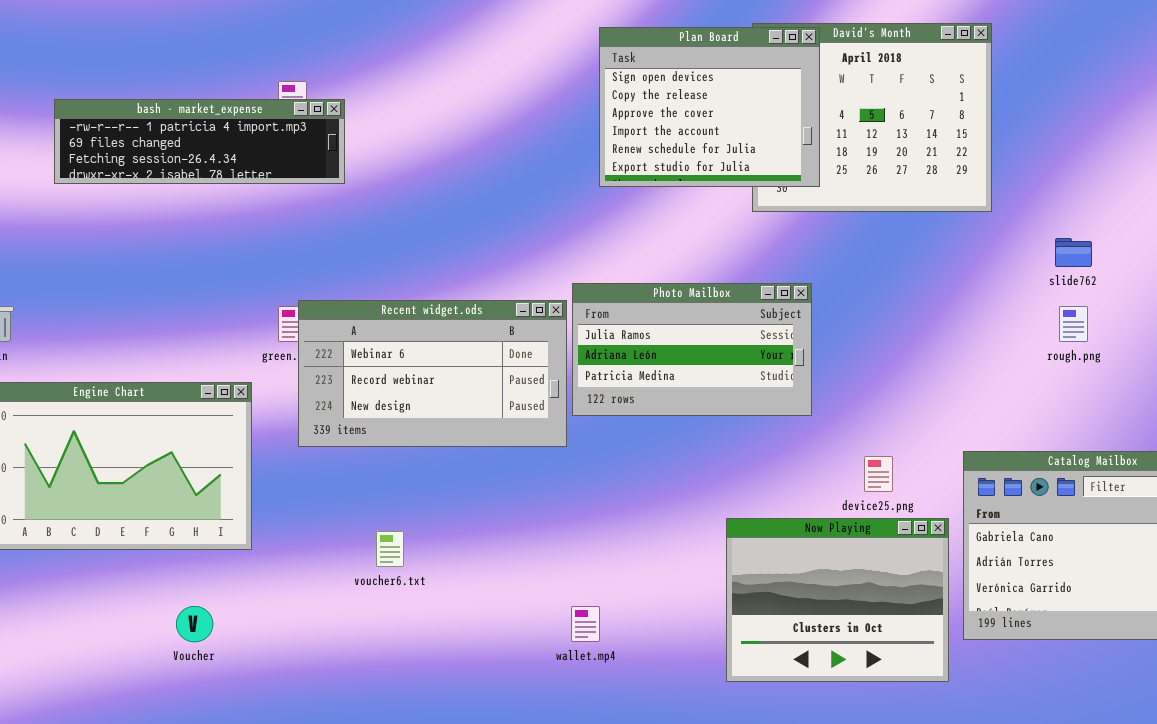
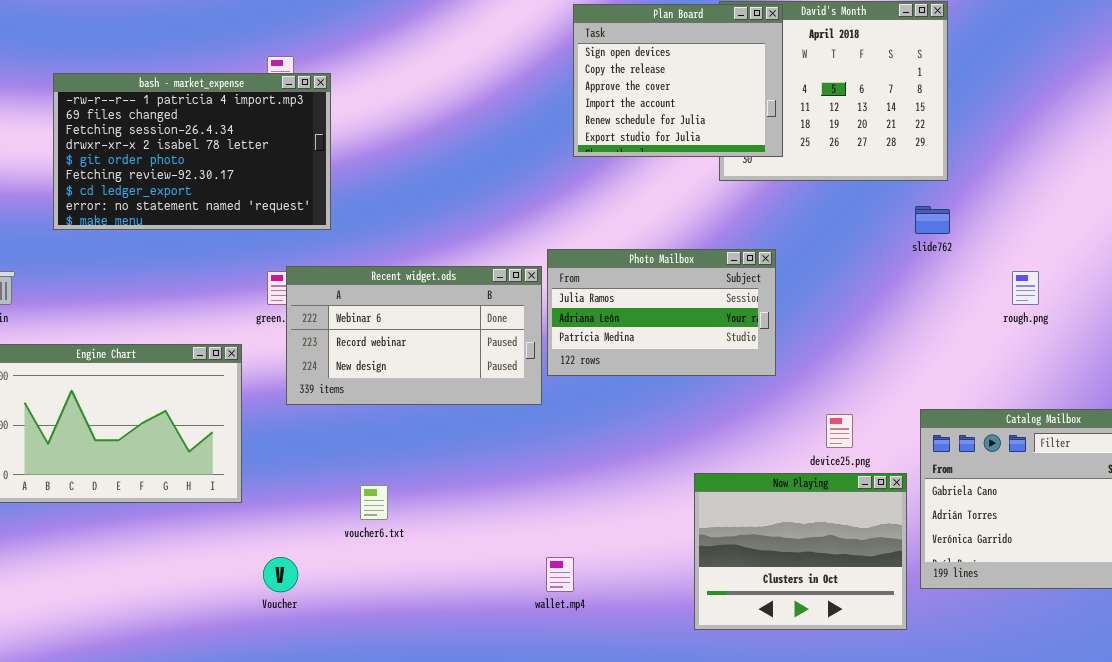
bash - market_expense: [54,99,345,184] -> [53,73,331,230], resized
slide762: [1055,238,1092,267] -> [915,206,950,234], moved
Voucher: [176,606,213,642] -> [263,557,298,592], moved

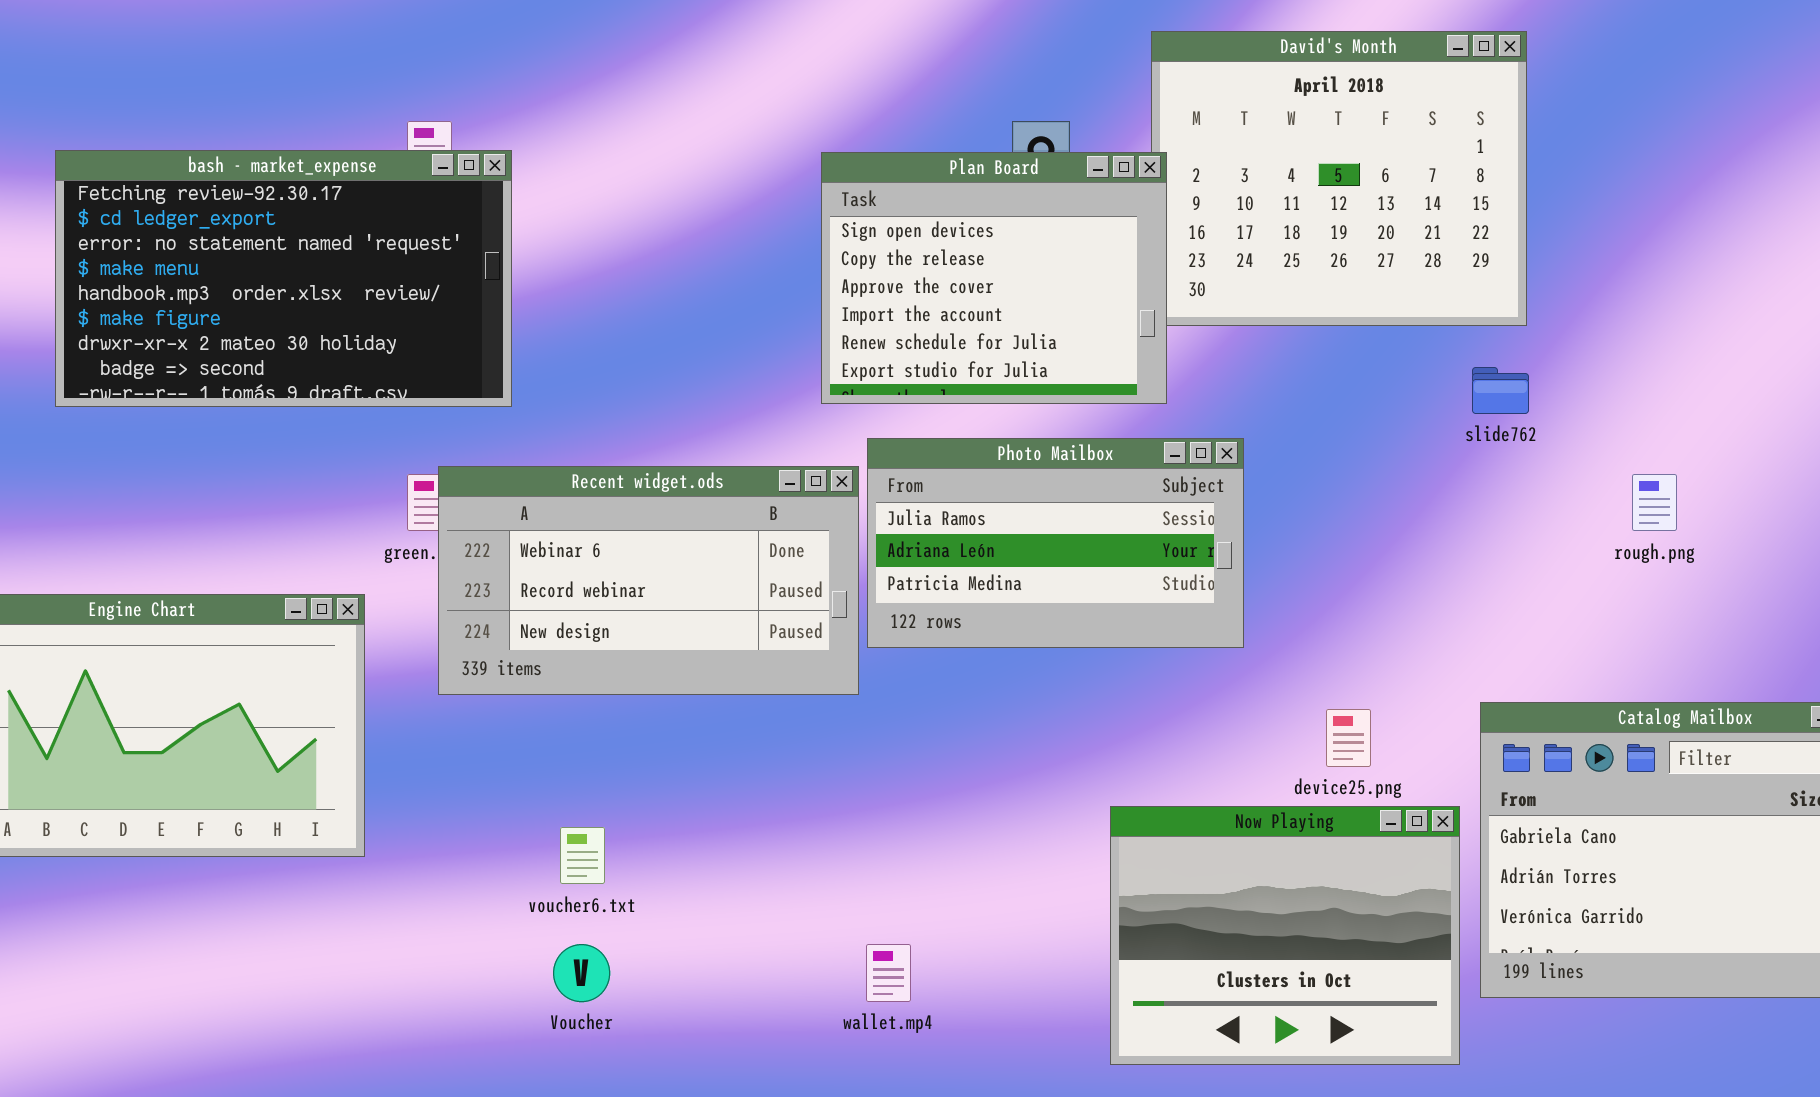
Plan Board: [573,4,783,157] -> [821,152,1167,404], moved
bash - market_expense: [53,73,331,230] -> [55,150,512,407], scrolled down 5 rows
Voucher: [263,557,298,592] -> [553,944,610,1002], moved

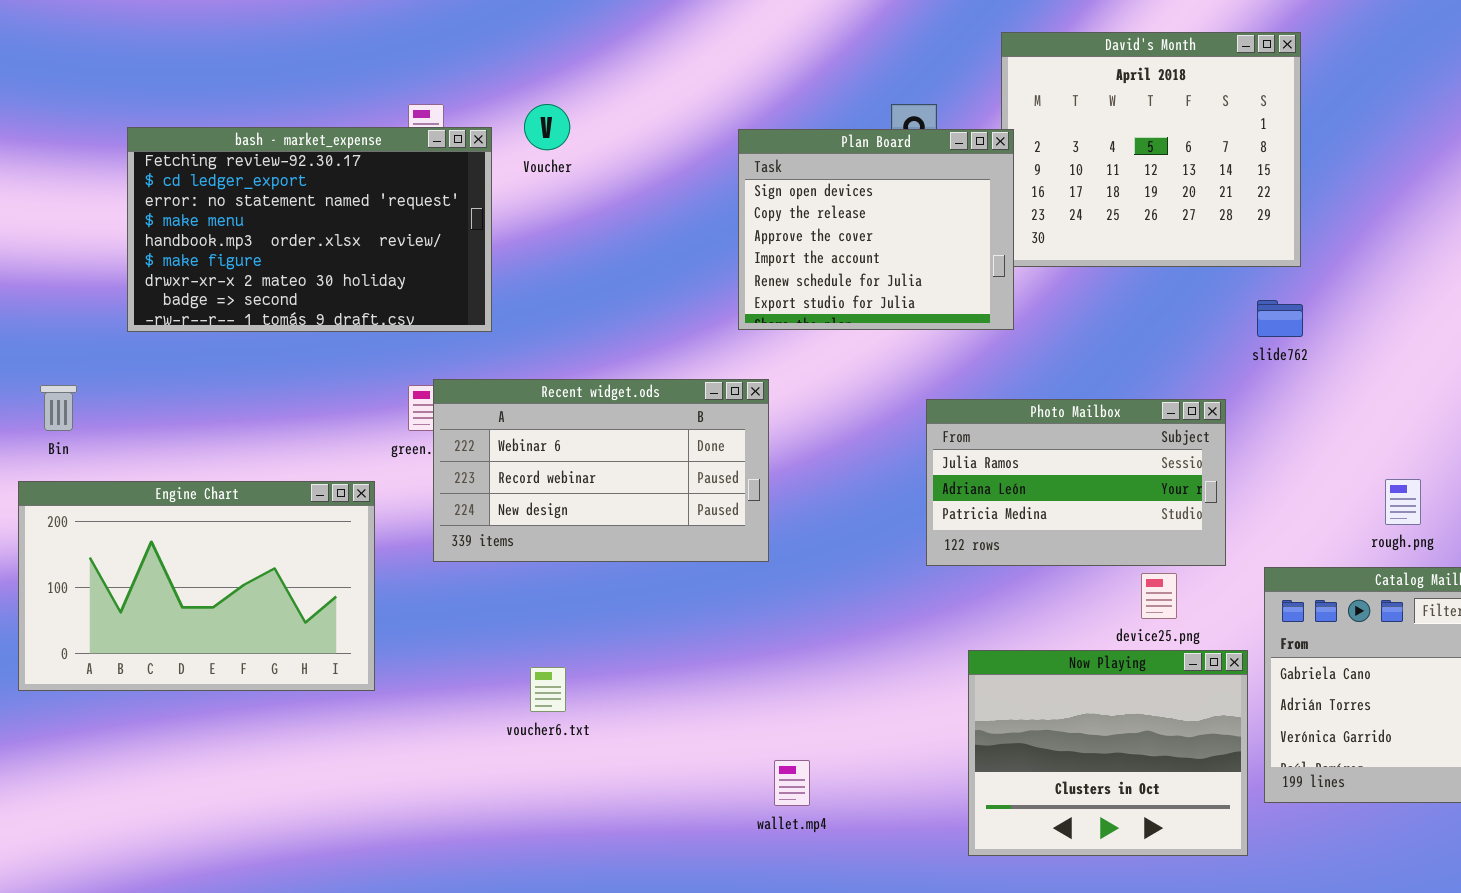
Photo Mailbox: [867,438,1244,648] -> [926,399,1226,566], moved
rough.png: [1632,474,1677,531] -> [1385,479,1421,525], moved
Voucher: [553,944,610,1002] -> [524,104,570,150], moved

